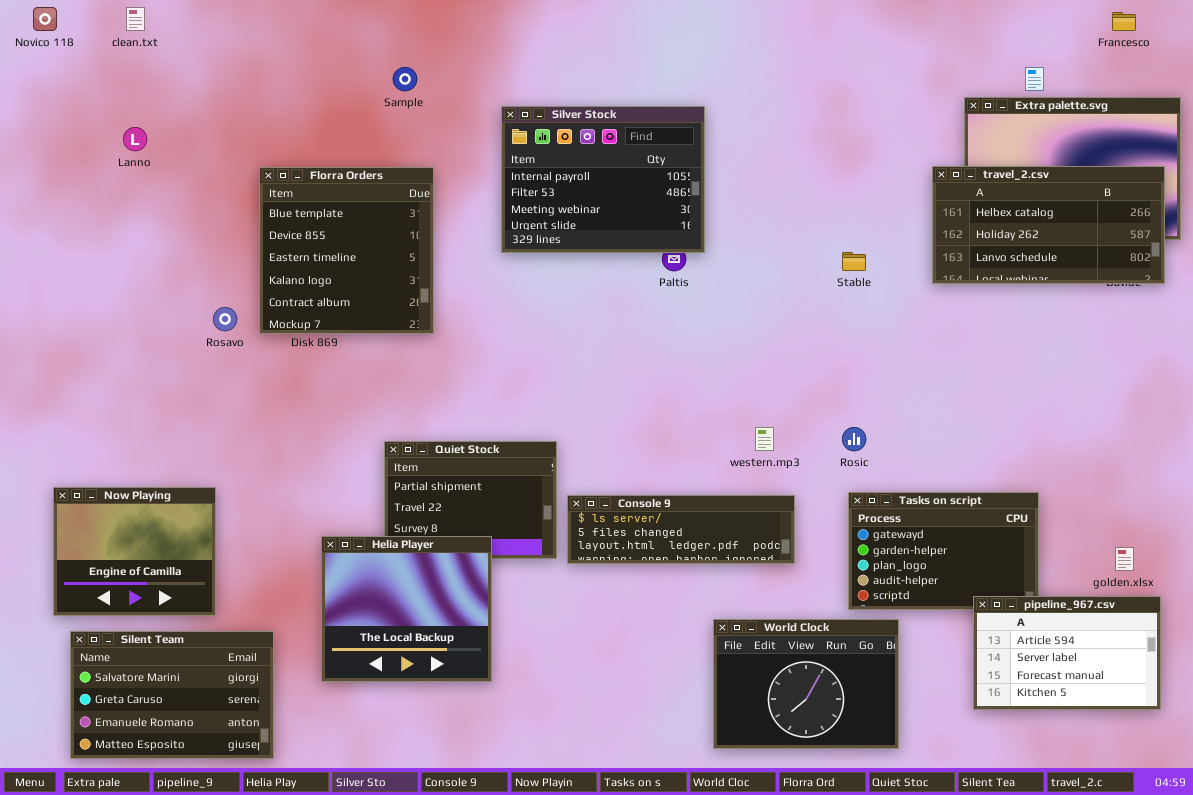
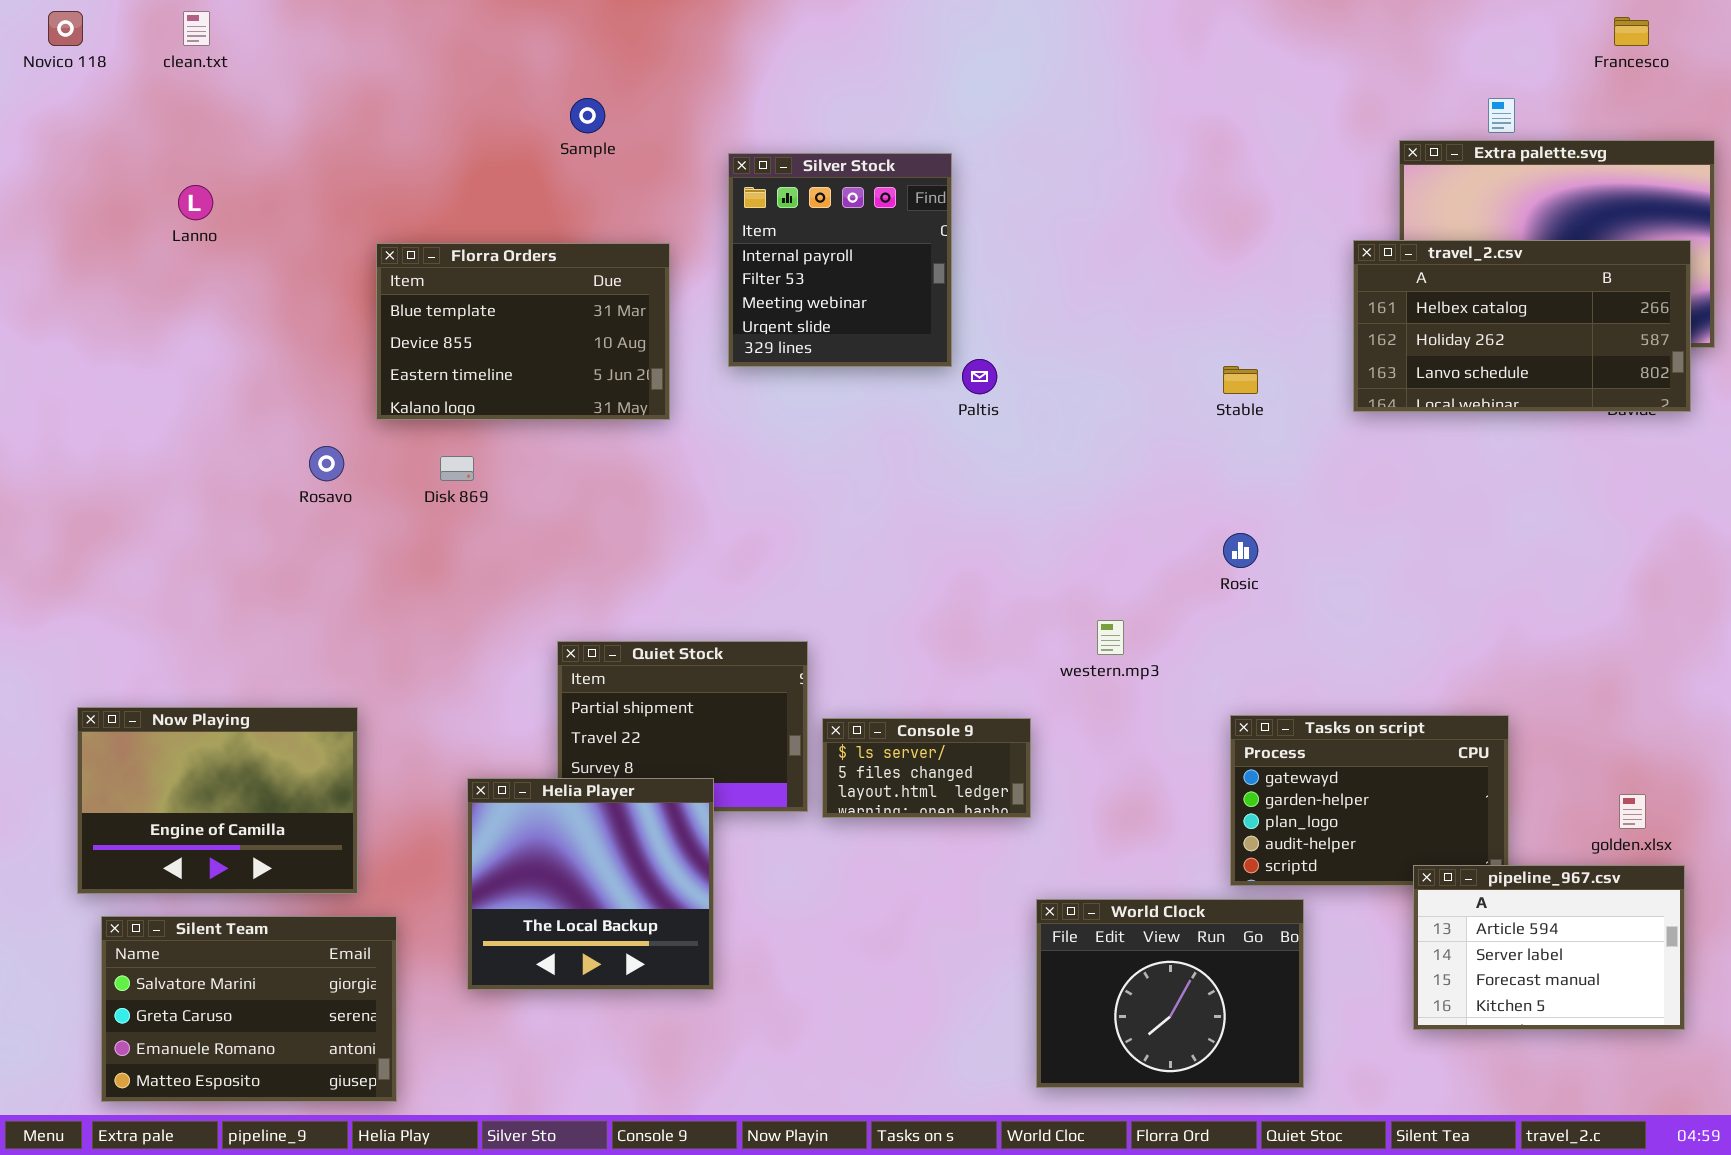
Silver Stock: [501,106,705,253] -> [728,153,952,367], resized
Florra Orders: [259,167,434,334] -> [376,243,670,420], resized
Rosic: [842,427,866,451] -> [1223,533,1258,568], moved
Now Playing: [53,487,216,616] -> [77,707,358,894], resized
Console 9: [567,495,795,564] -> [822,718,1031,818], resized

